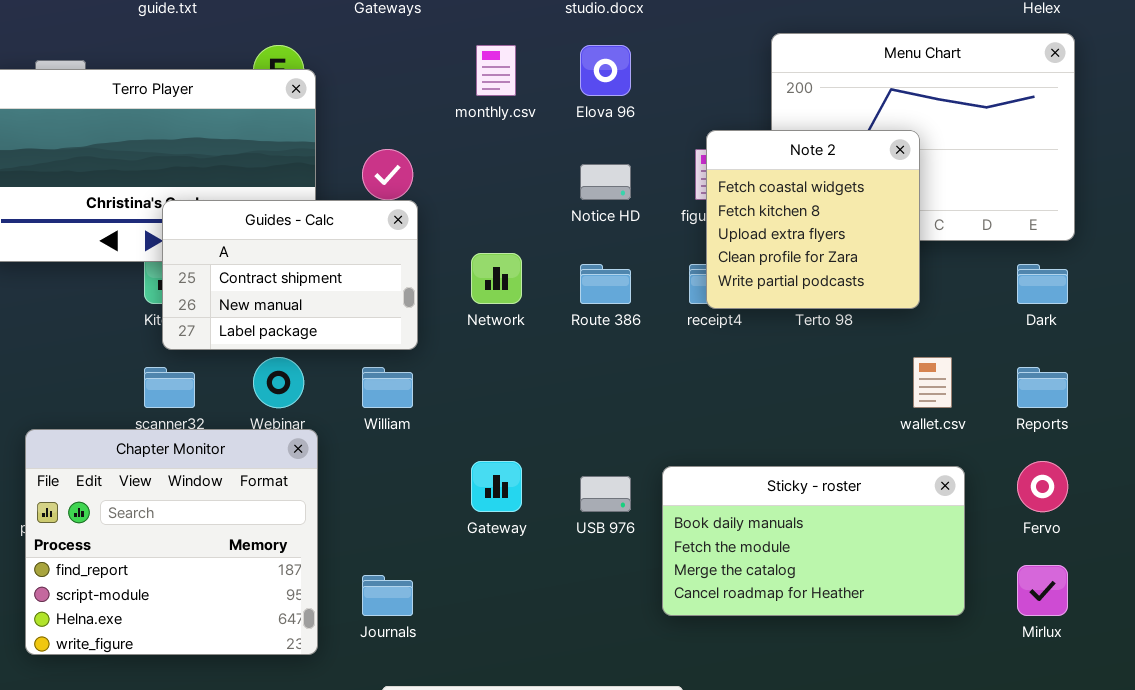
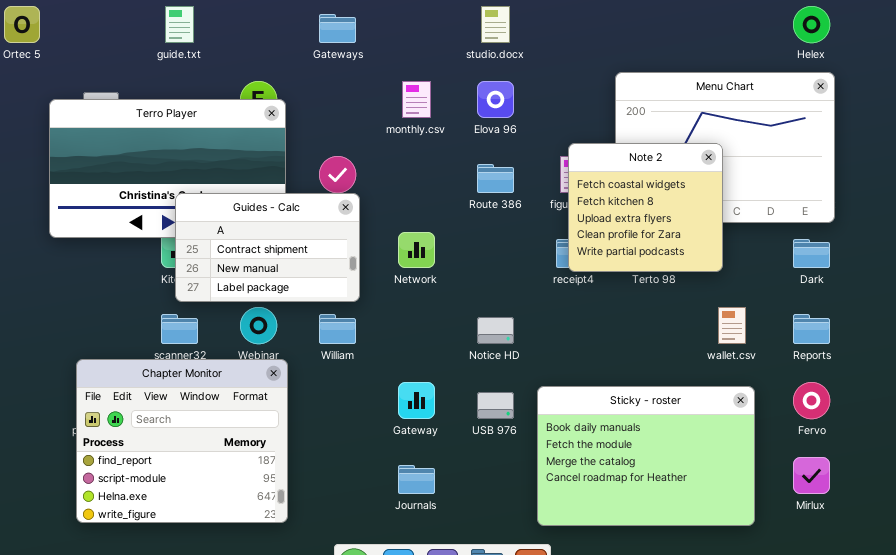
Notice HD: [580,164,631,200] -> [477,317,514,344], moved
Route 386: [580,264,631,304] -> [477,164,514,193], moved
Sticky - roster: [662,466,965,616] -> [537,386,755,526], resized
Journals: [362,575,413,616] -> [398,465,435,494], moved

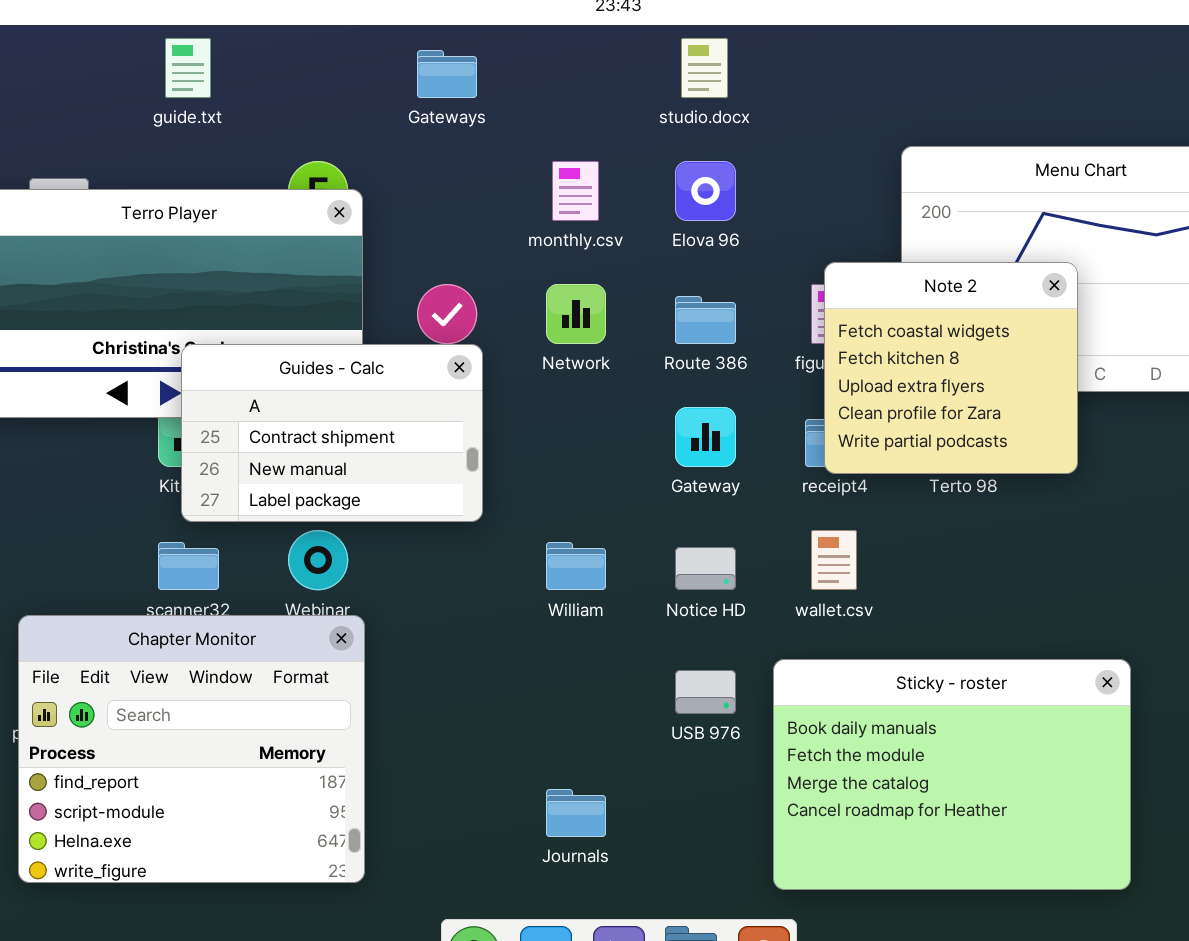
Network: [398,232,435,268] -> [546,284,606,344], moved
wallet.csv: [718,307,746,344] -> [811,530,857,590], moved
William: [319,314,356,344] -> [546,542,606,590], moved
Gateway: [398,382,435,419] -> [675,407,736,467], moved

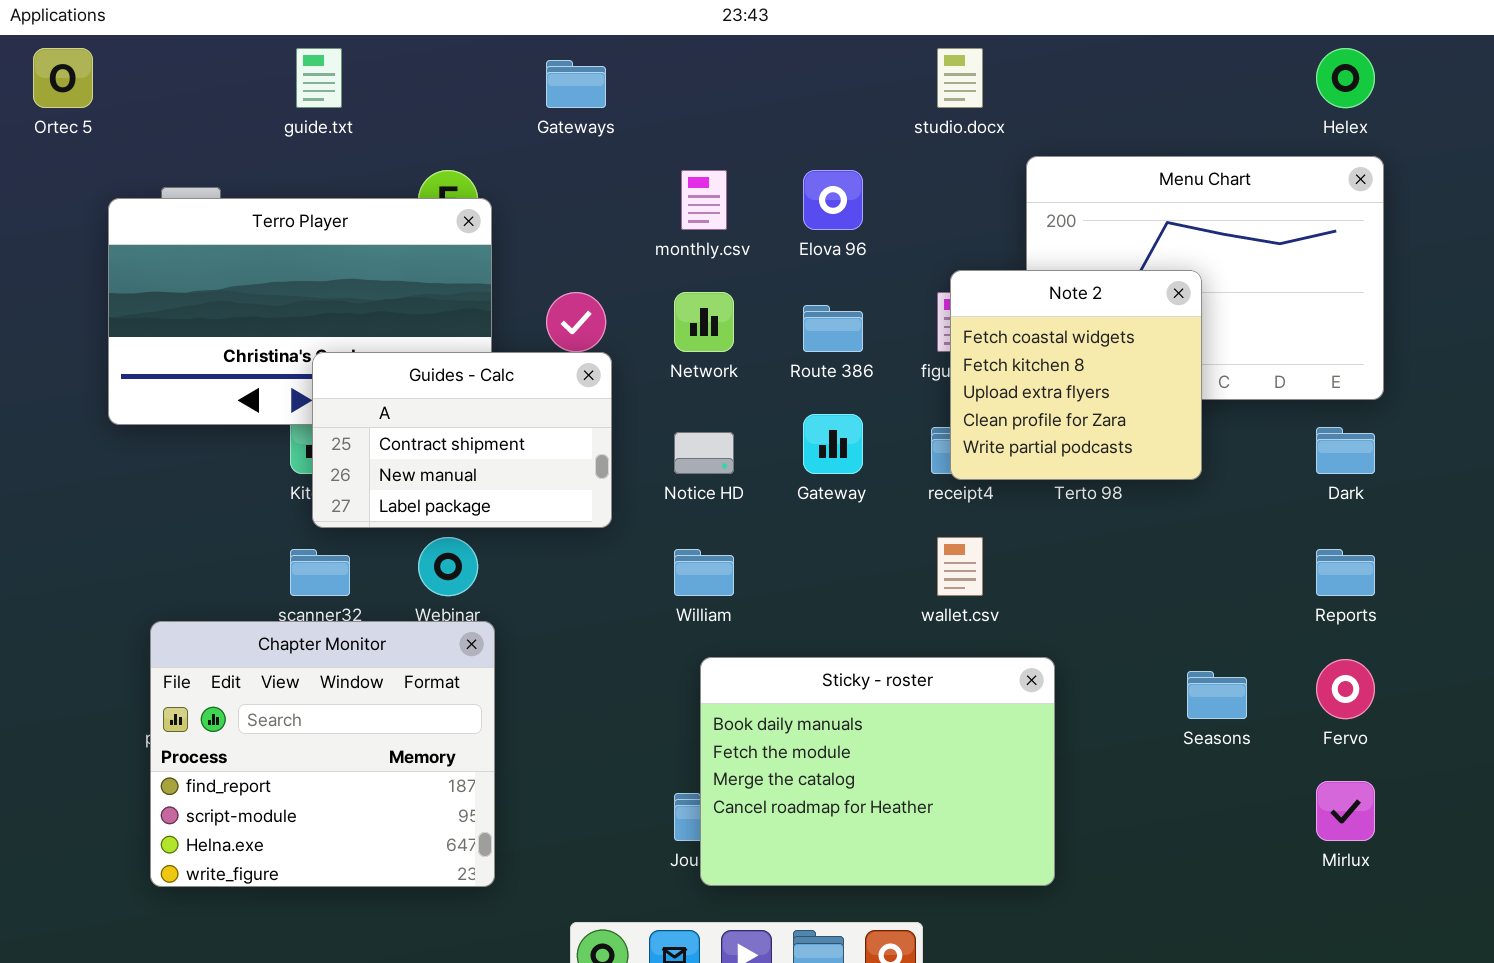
studio.docx: [681,38,728,98] -> [937,48,983,108], moved
Notice HD: [675,547,736,590] -> [674,432,734,474], moved
Sticky - roster: [773,659,1131,890] -> [700,657,1055,886], moved

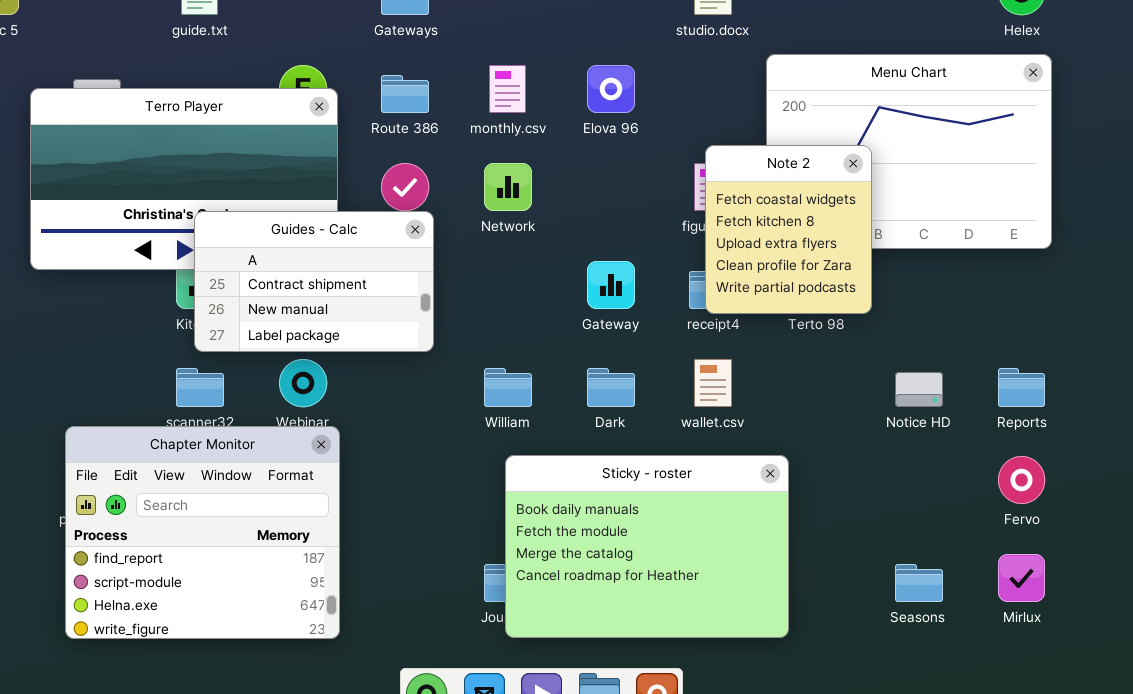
Note 2: [950,270,1202,480] -> [705,145,872,314], resized
Route 386: [803,305,863,352] -> [381,75,429,113], moved
Dark: [1316,427,1375,474] -> [587,368,635,407], moved
Notice HD: [674,432,734,474] -> [895,372,943,407], moved
Seasons: [1187,671,1247,719] -> [895,564,943,602], moved

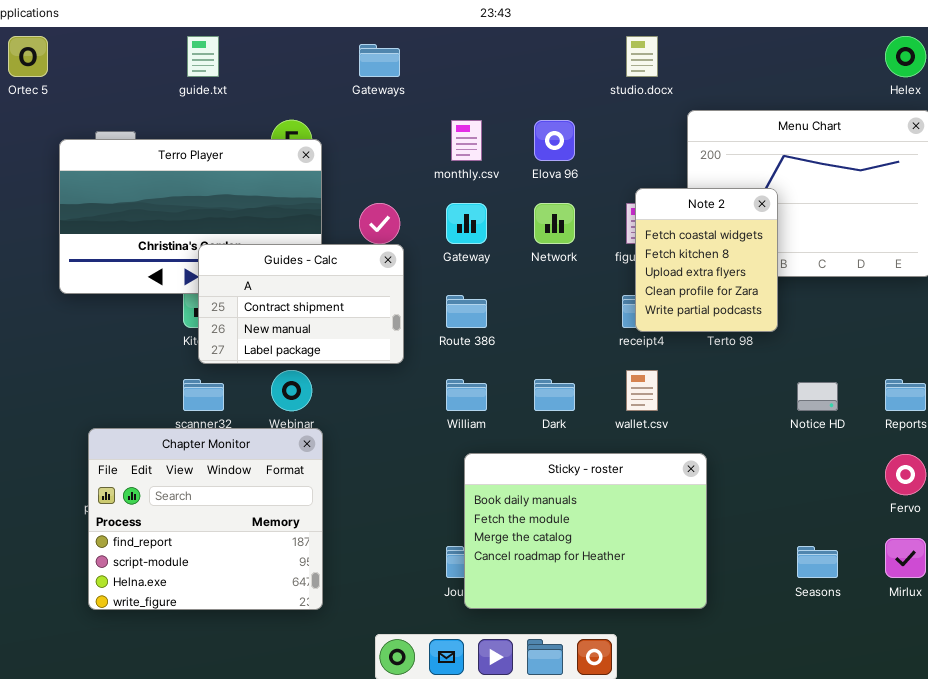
Route 386: [381,75,429,113] -> [446,295,487,328], moved
Network: [484,163,532,211] -> [534,203,575,244], moved
Gateway: [587,261,635,309] -> [446,203,487,244], moved

